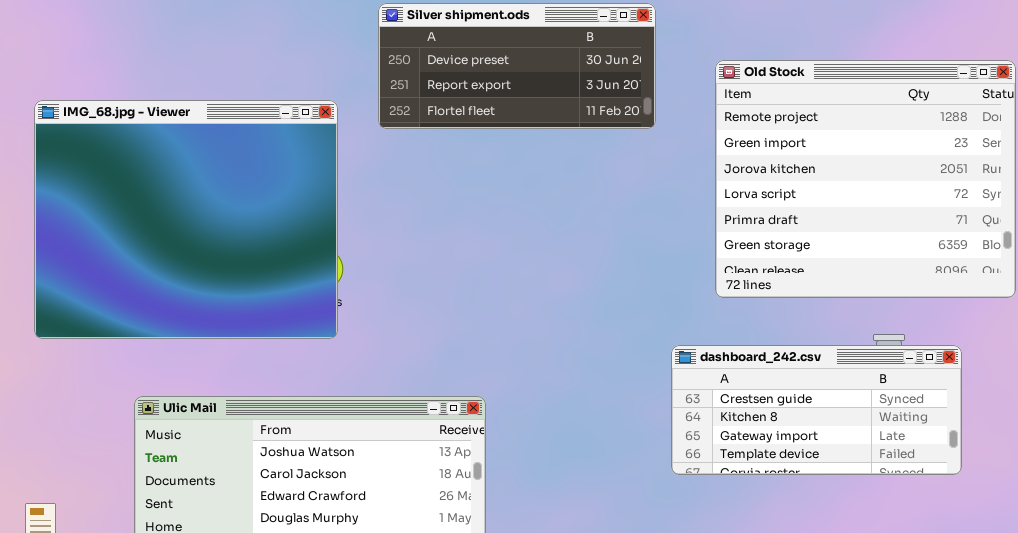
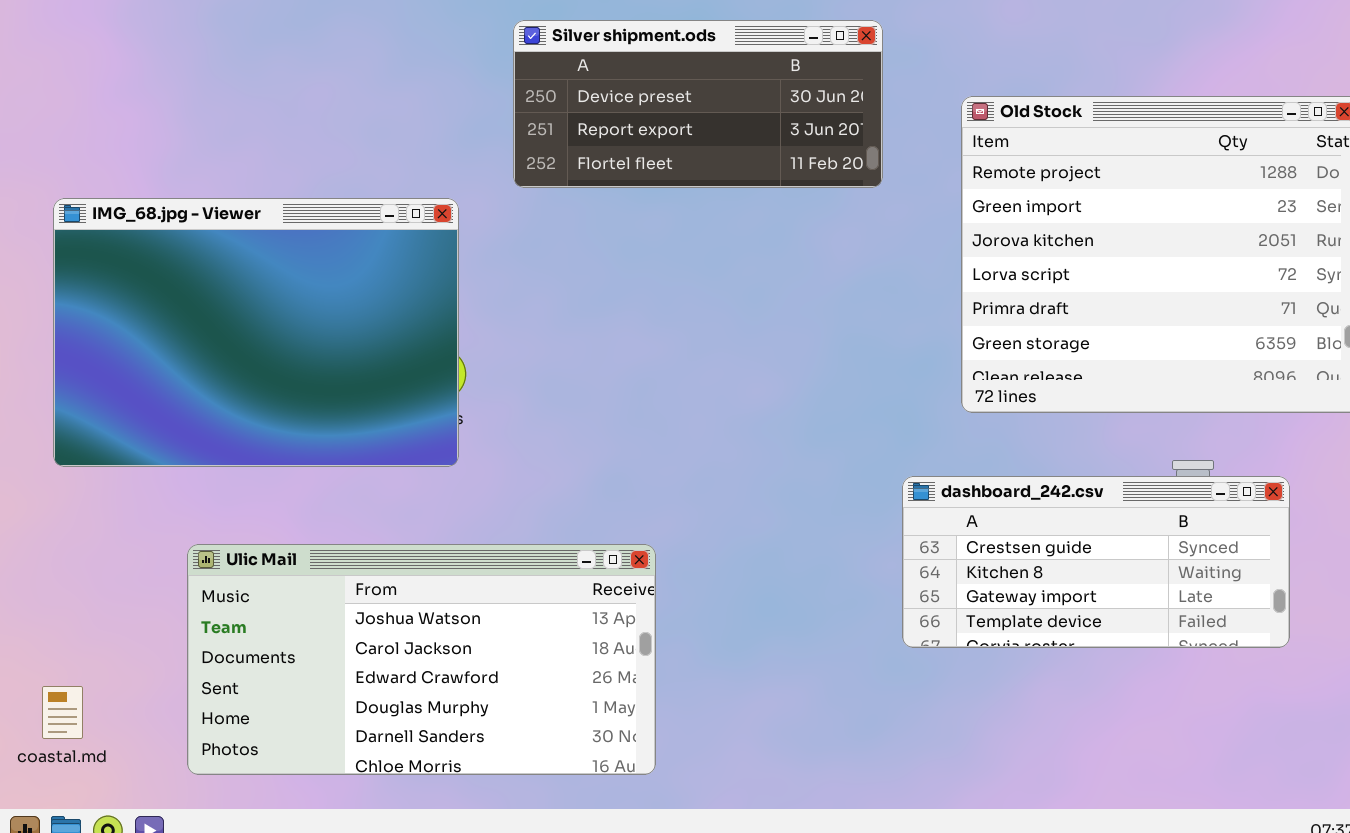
IMG_68.jpg - Viewer: [34,100,338,339] -> [53,198,459,467], resized

